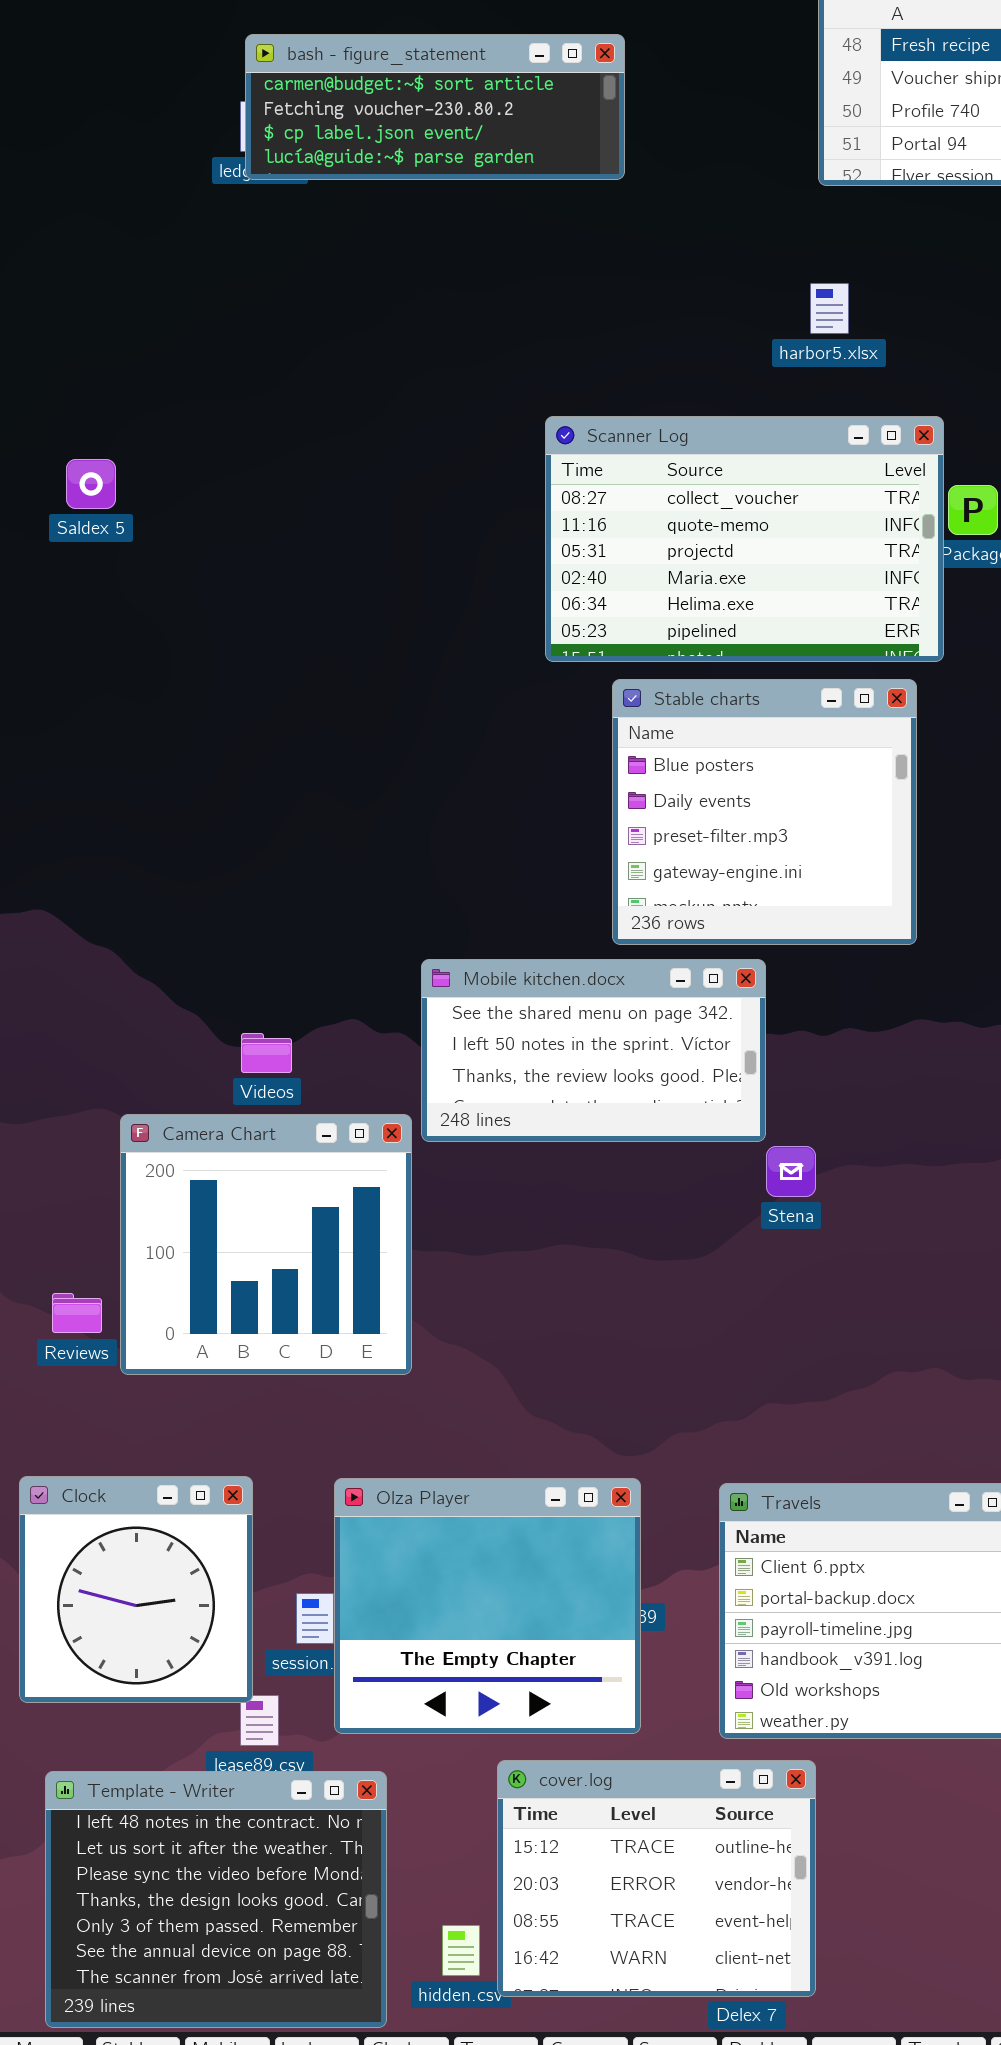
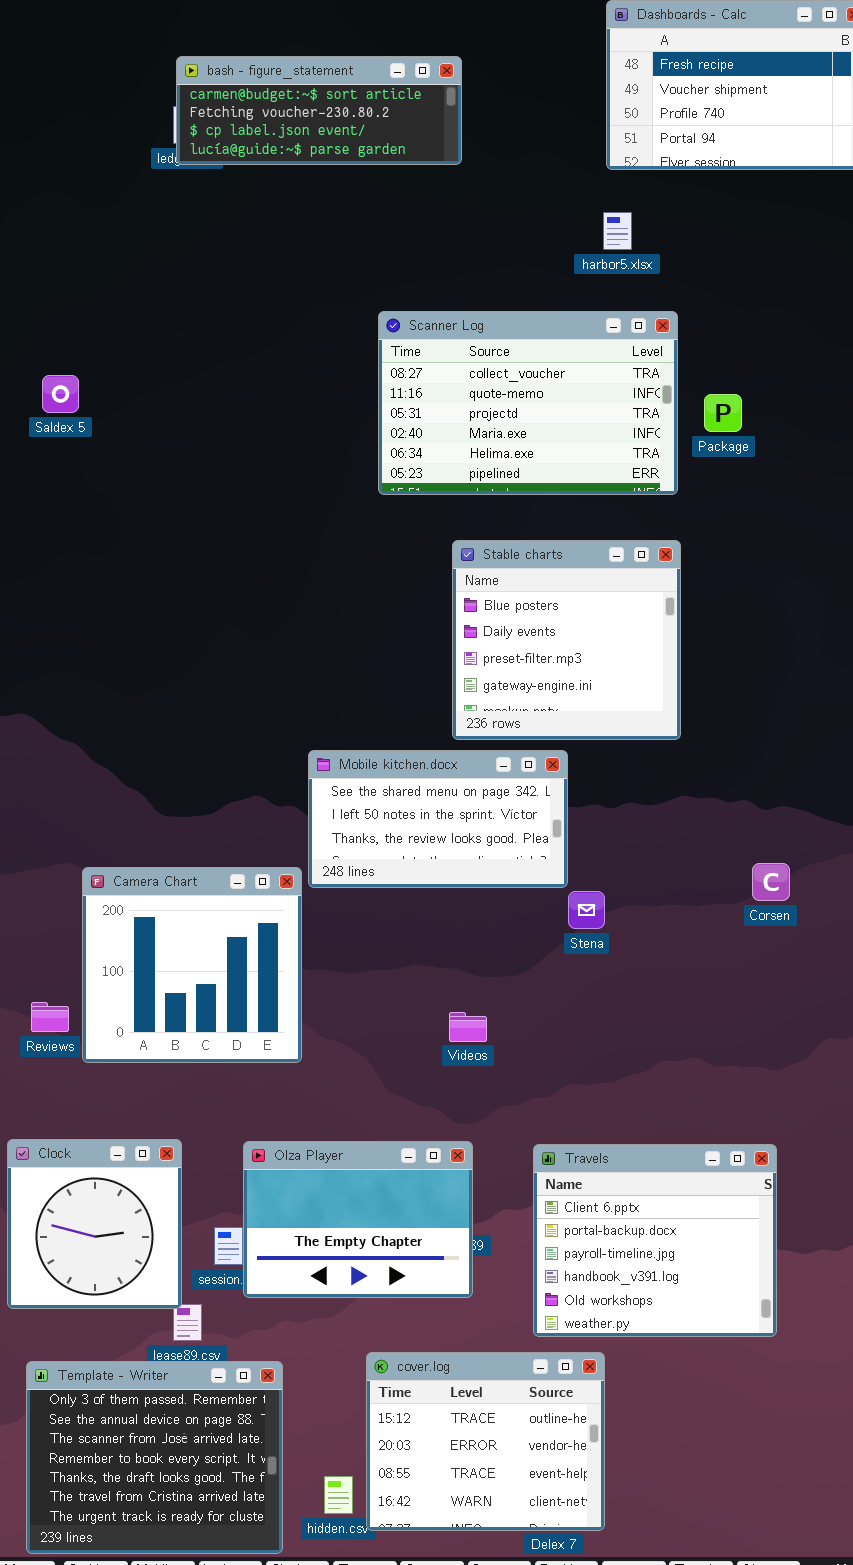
harbor5.xlsx: [810,283,849,334] -> [603,212,632,250], moved
Scanner Log: [545,416,944,662] -> [378,311,678,495], moved
Videos: [241,1033,292,1073] -> [449,1012,487,1042], moved
Olza Player: [334,1478,641,1734] -> [243,1141,473,1298], resized
Template - Writer: [45,1771,387,2028] -> [26,1361,283,1554], scrolled down 4 rows

